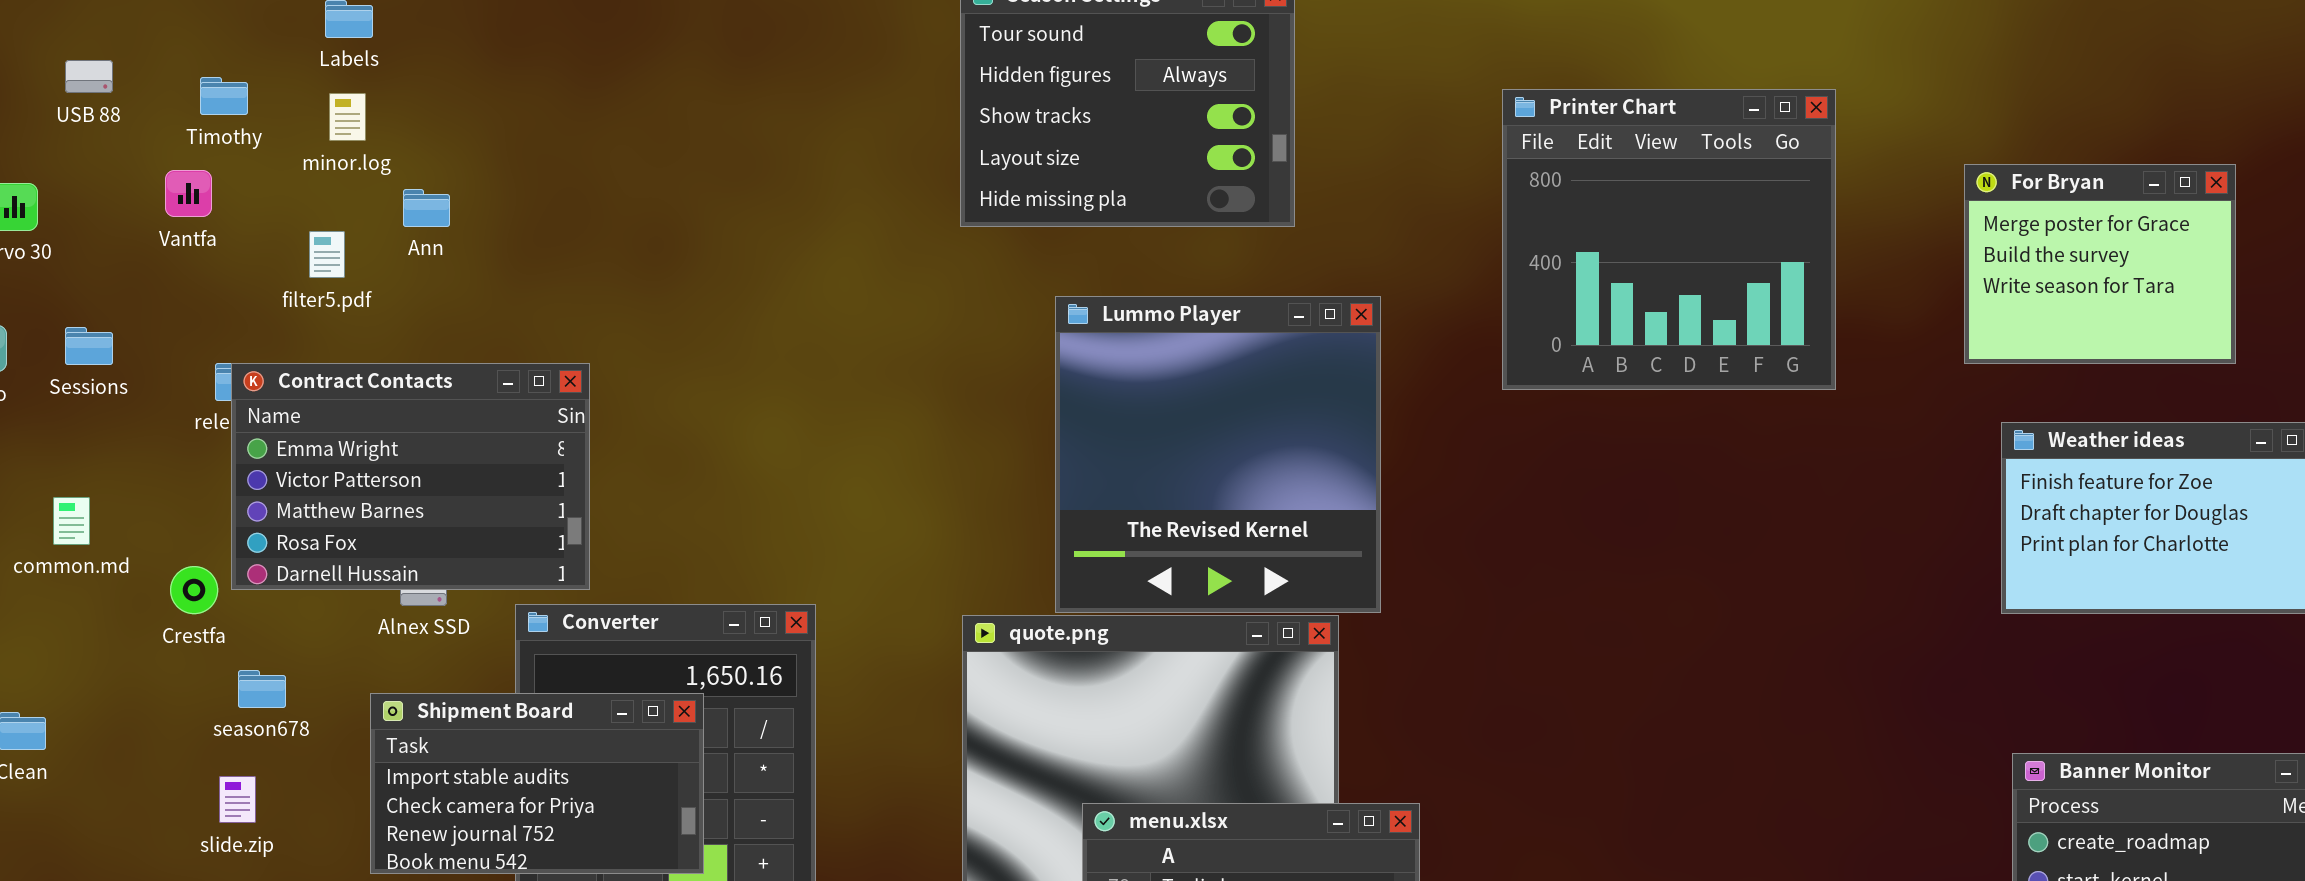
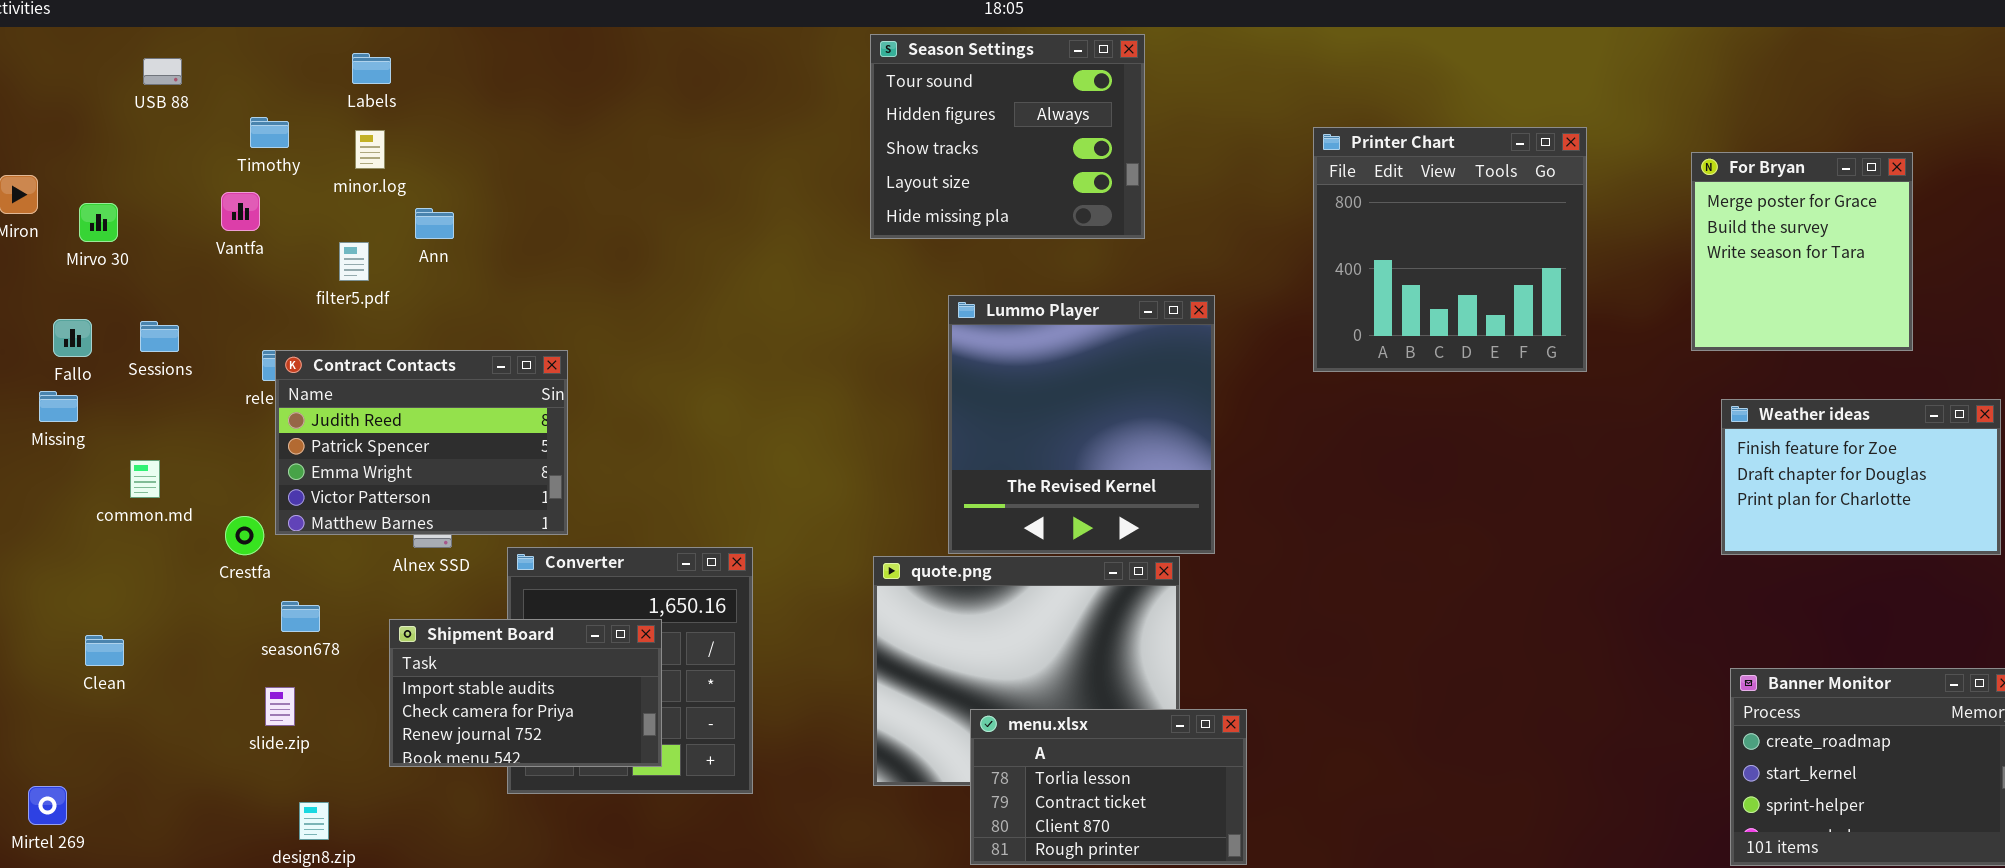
USB 88: [65,60,113,93] -> [143,58,182,85], moved
For Bryan: [1964,164,2236,364] -> [1691,152,1913,351], resized
Contract Contacts: [231,363,590,590] -> [275,350,568,535], scrolled up 2 rows

